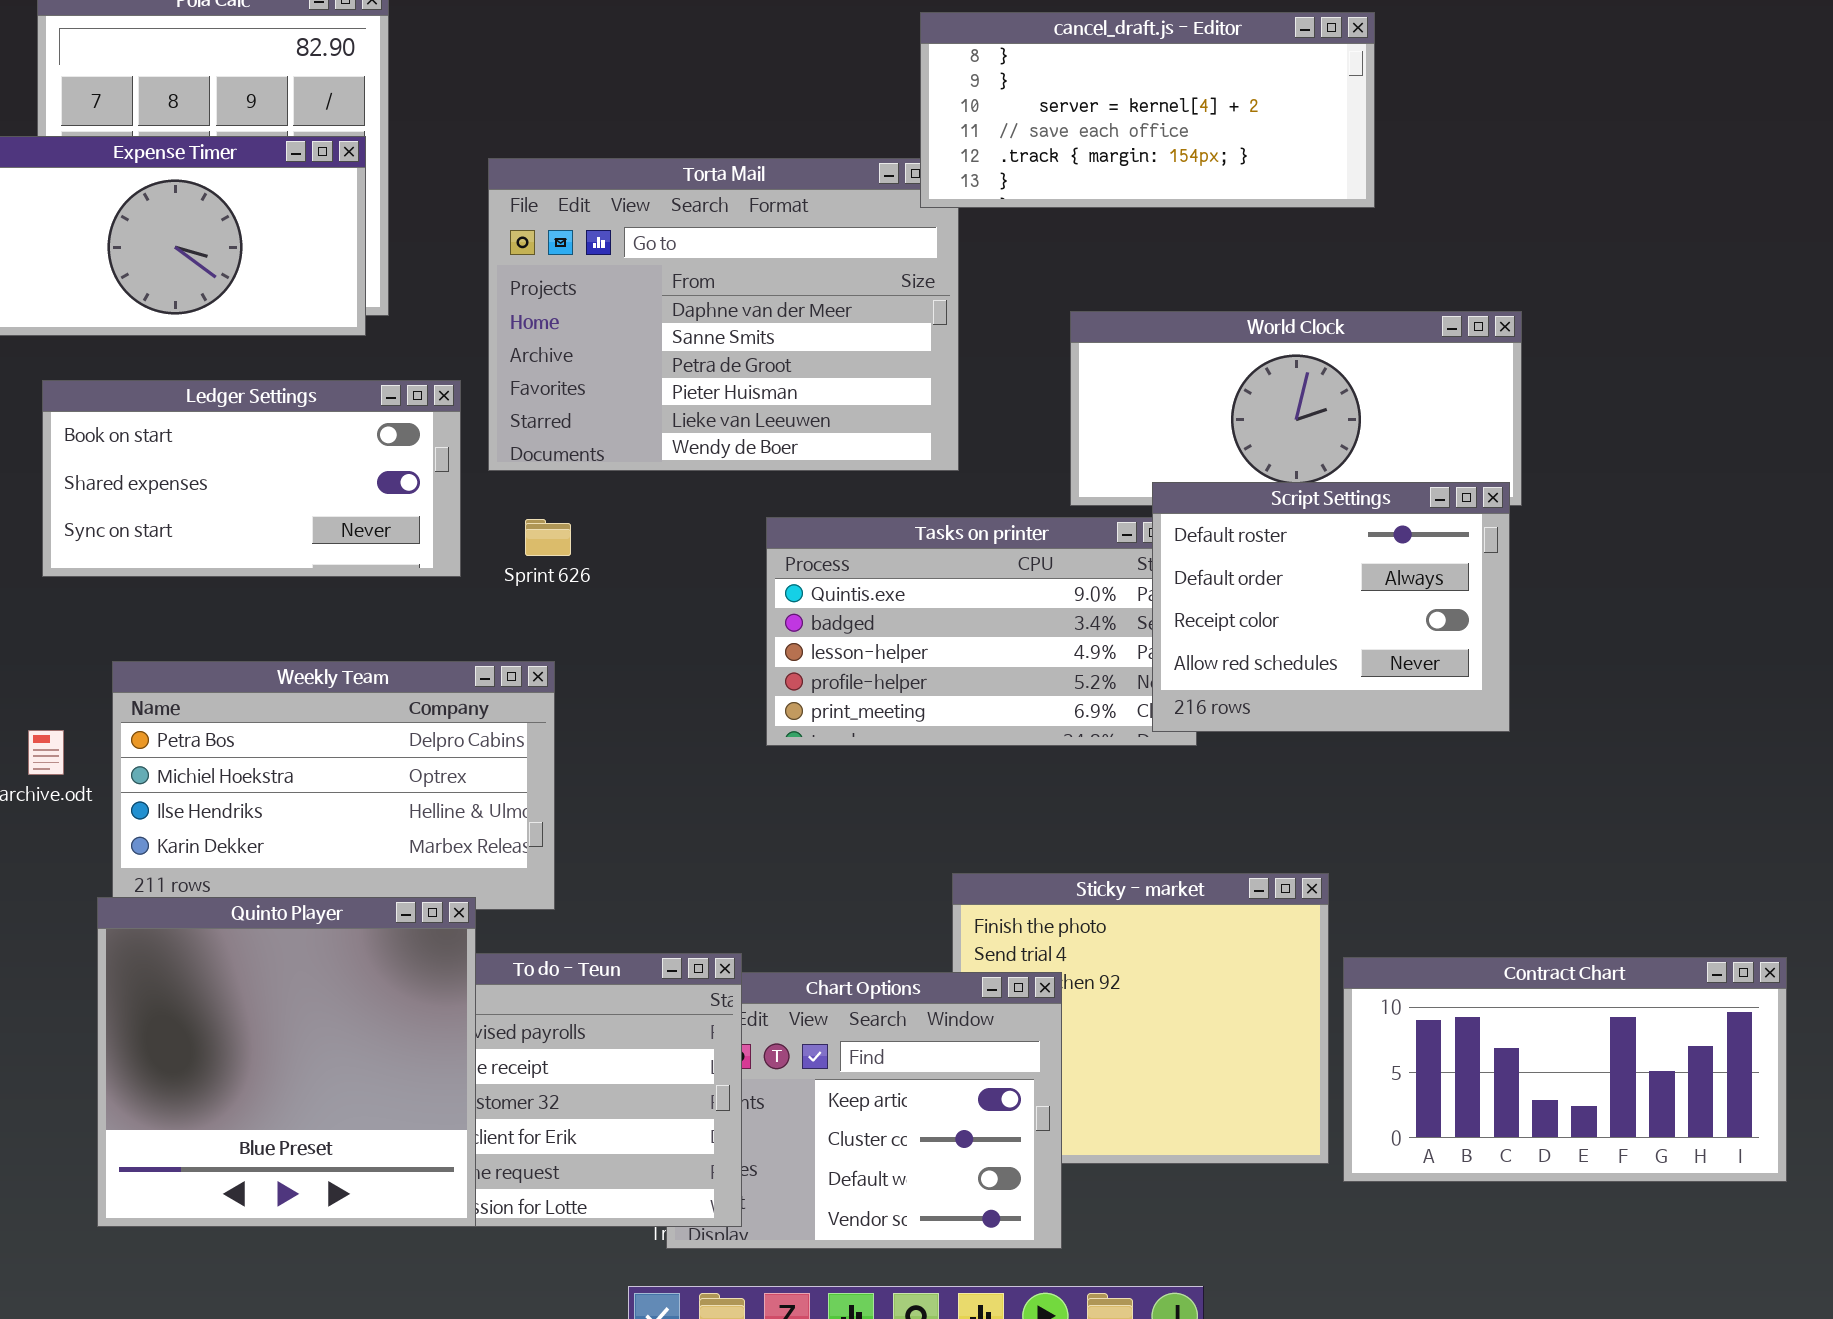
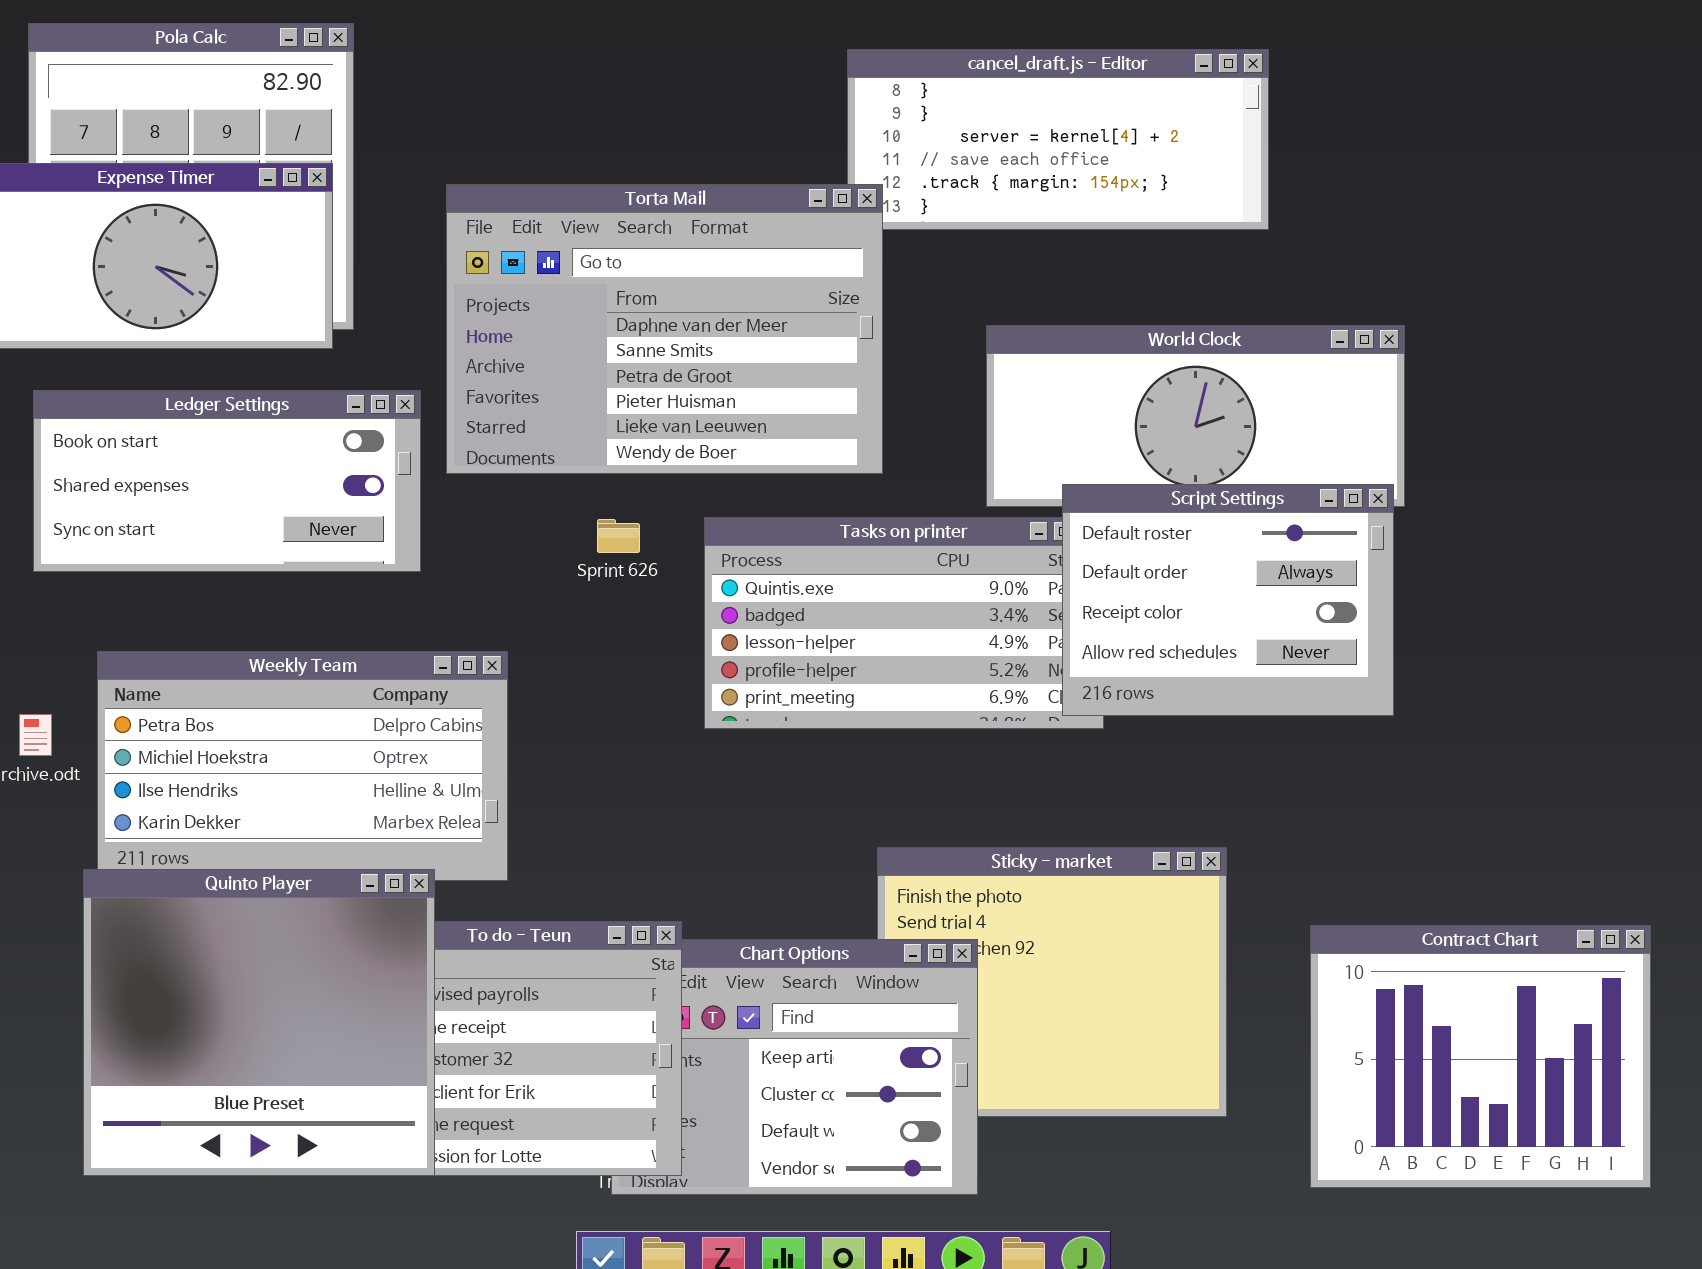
Torta Mail: [488,158,959,471] -> [446,184,883,474], raised
Sprint 626: [525,519,571,556] -> [597,519,640,553], moved
Contract Chart: [1343,957,1787,1182] -> [1310,925,1651,1188], resized

